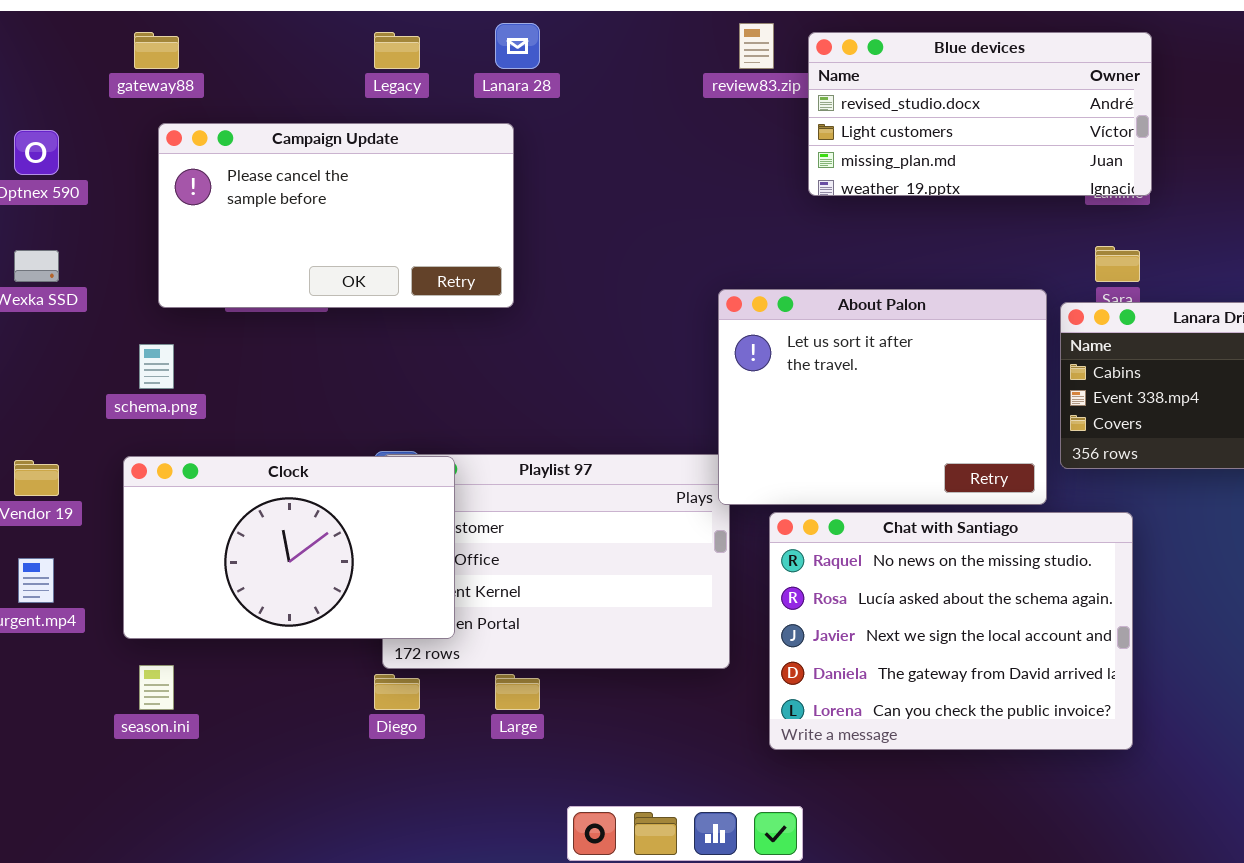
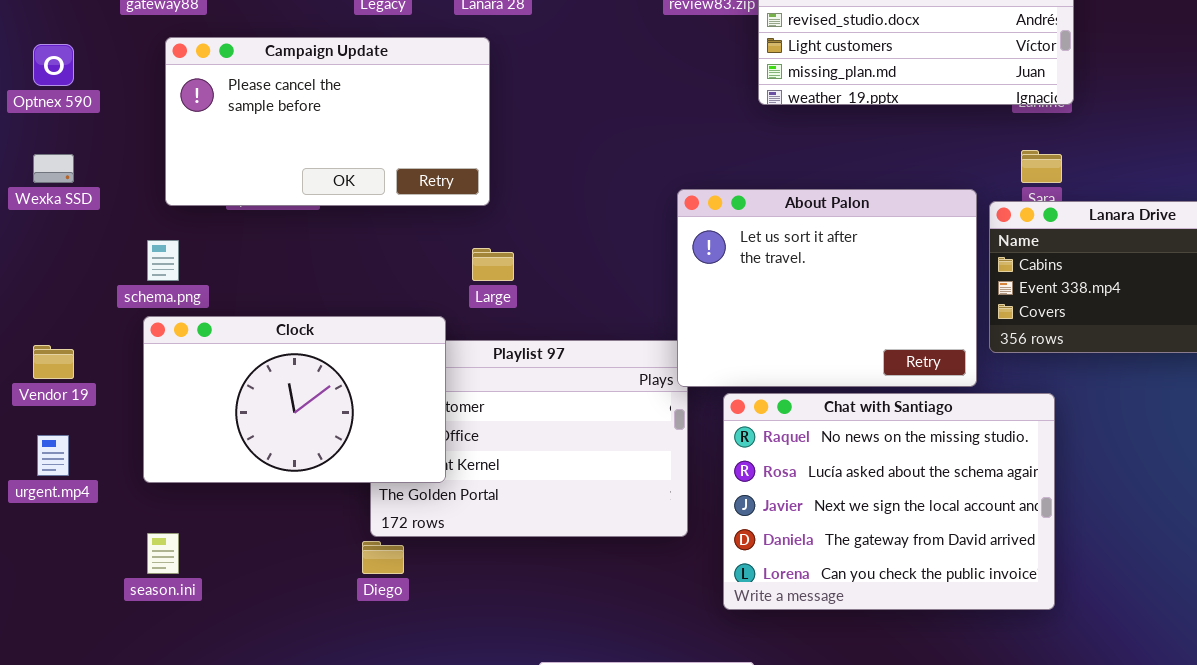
Clock: [123,456,455,639] -> [143,316,446,483], moved
Large: [495,674,540,710] -> [472,248,514,281], moved

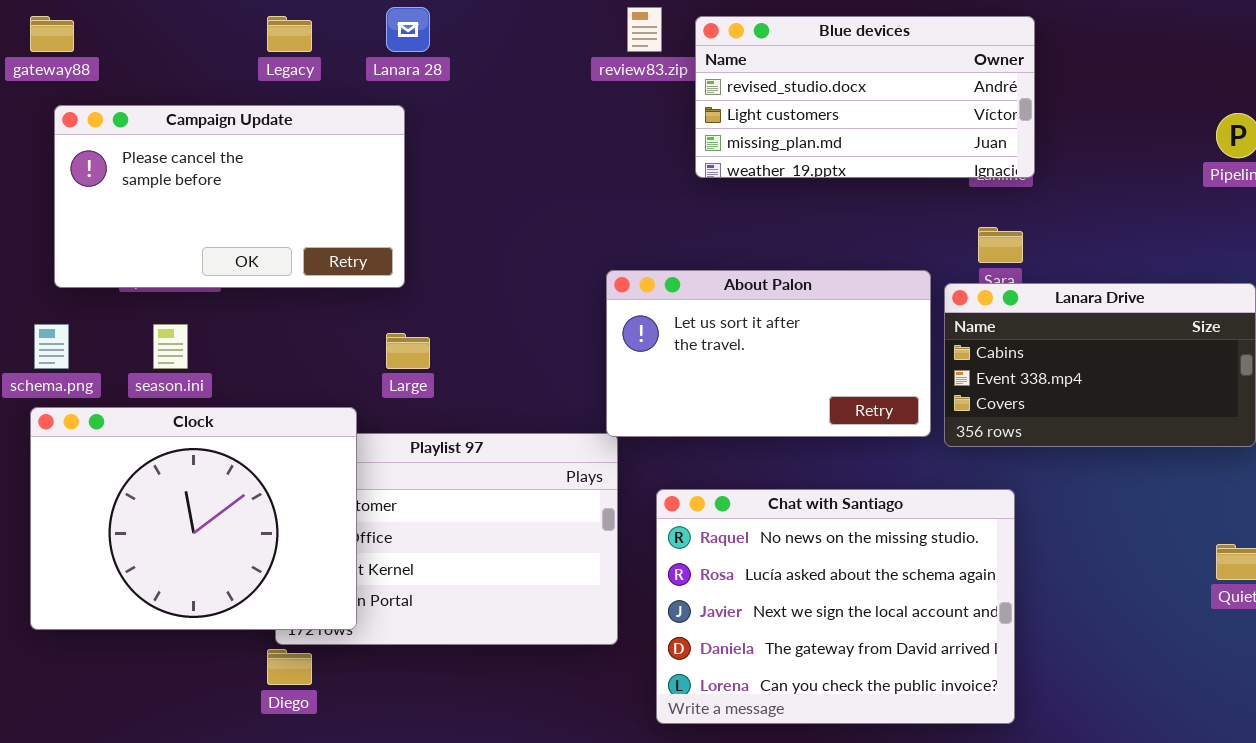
About Palon: [677,189,977,387] -> [606,270,931,437], resized
Clock: [143,316,446,483] -> [30,407,357,630], resized
season.ini: [147,533,179,574] -> [153,324,188,369], moved

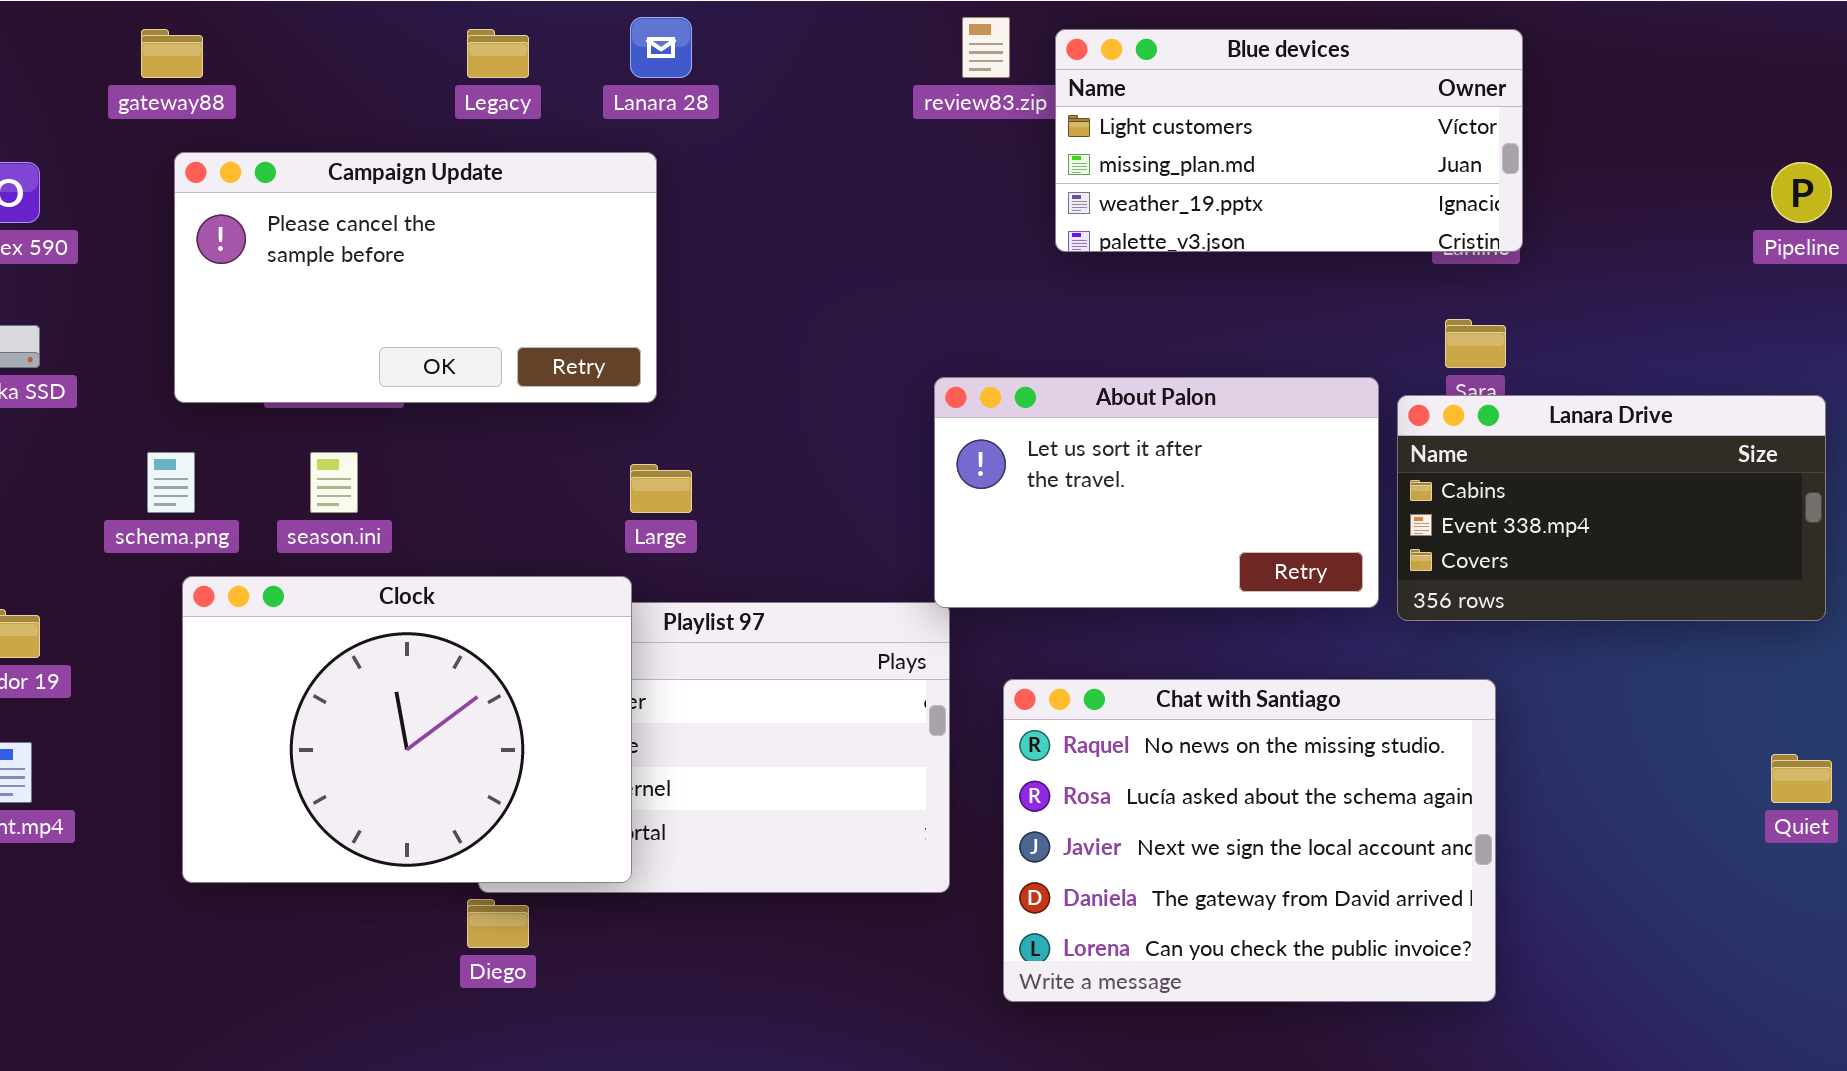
Blue devices: [695,16,1035,178] -> [1055,29,1523,252], scrolled down 1 row
Clock: [30,407,357,630] -> [182,576,632,883], moved

